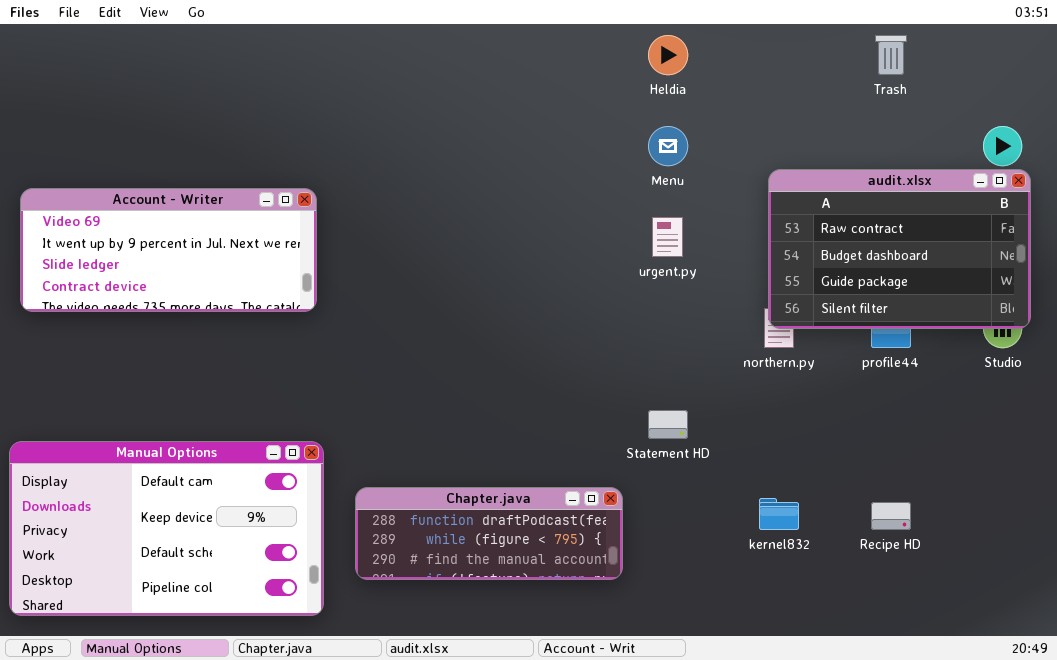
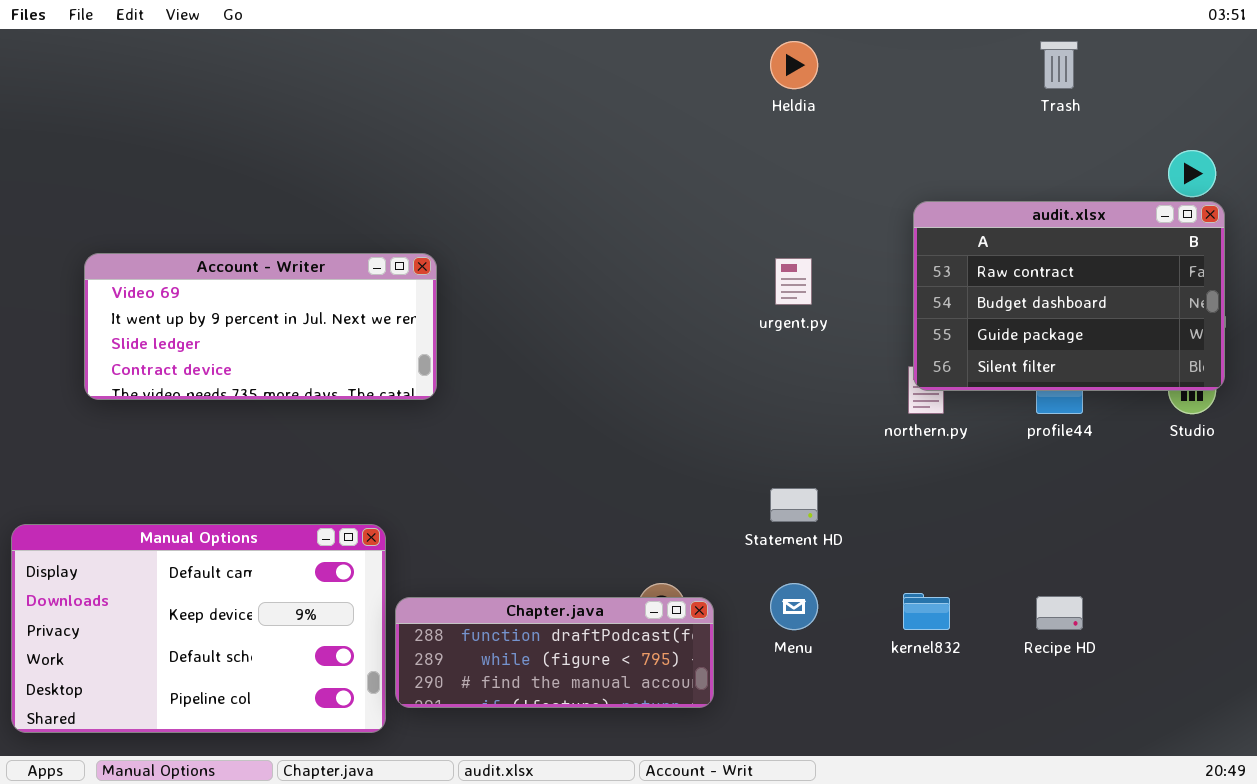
Menu: [648,126,688,166] -> [770,583,818,630], moved
Account - Writer: [20,188,317,312] -> [84,253,437,400], moved
Chapter.java: [355,487,623,580] -> [395,597,714,708], moved

